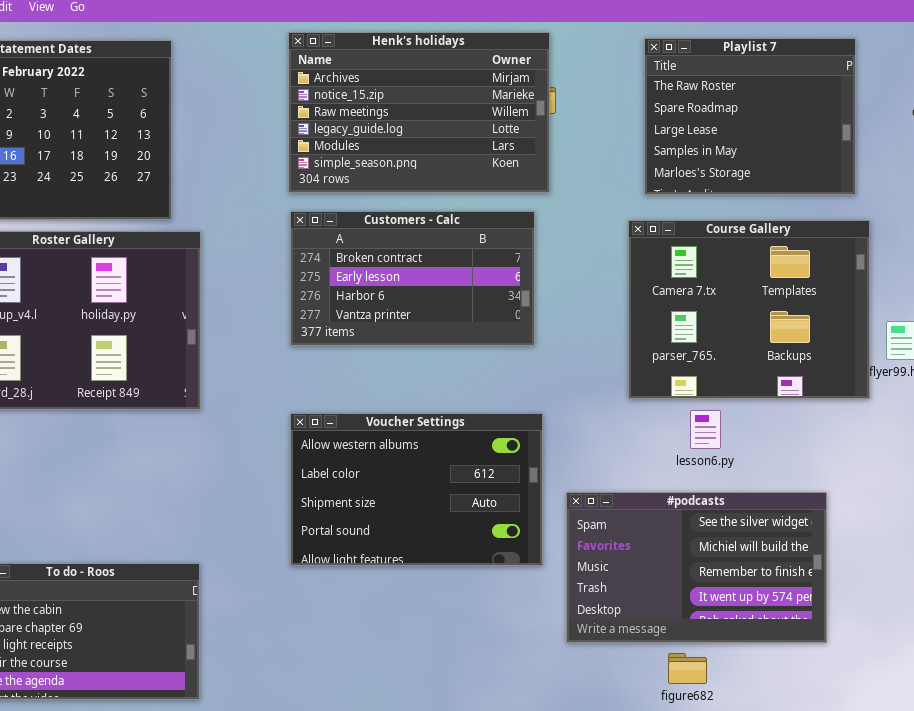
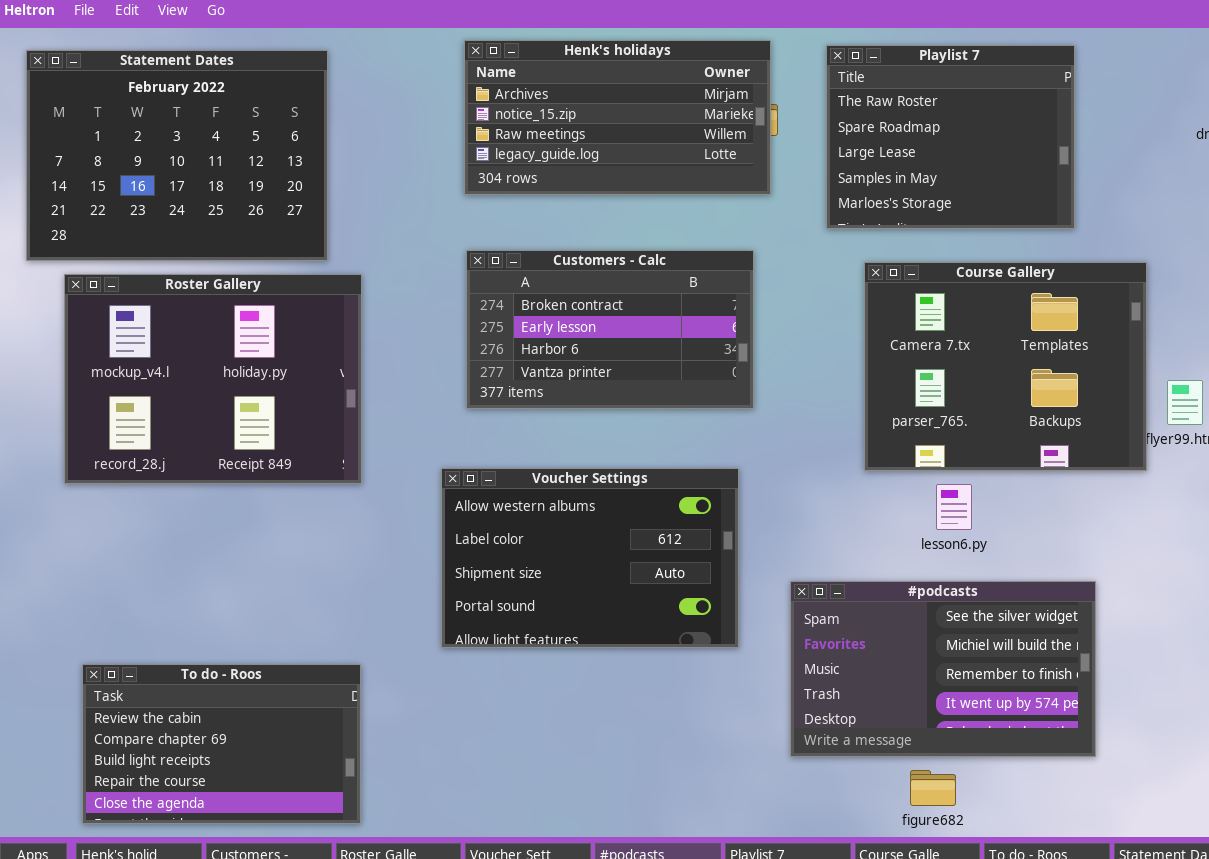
Henk's holidays: [288,32,550,193] -> [464,40,771,195], resized
Playlist 7: [644,38,856,195] -> [826,45,1075,229], moved
Voucher Settings: [290,413,543,566] -> [441,468,739,648], moved

